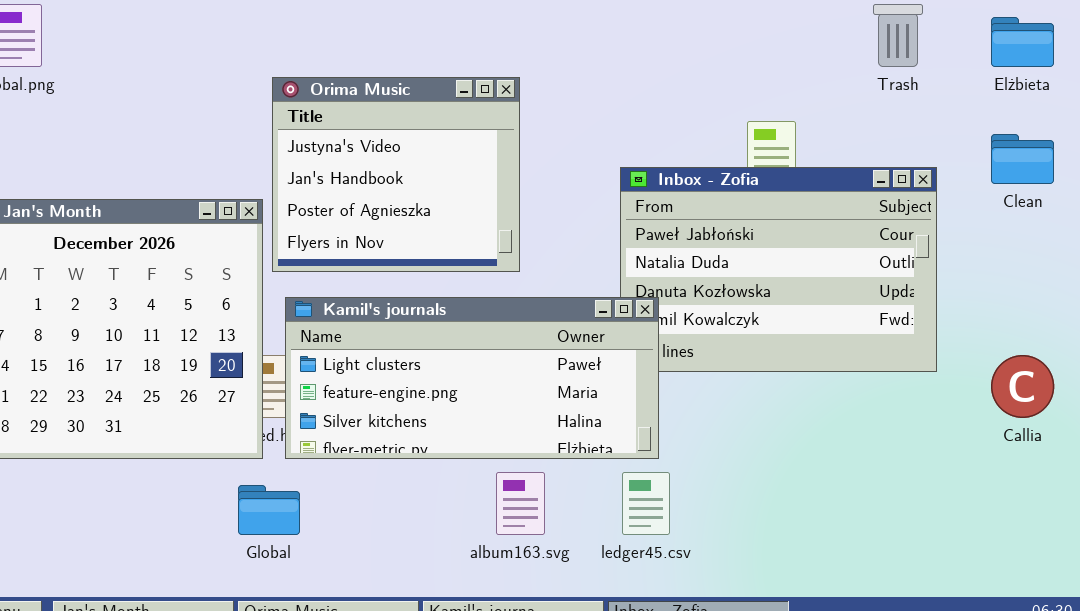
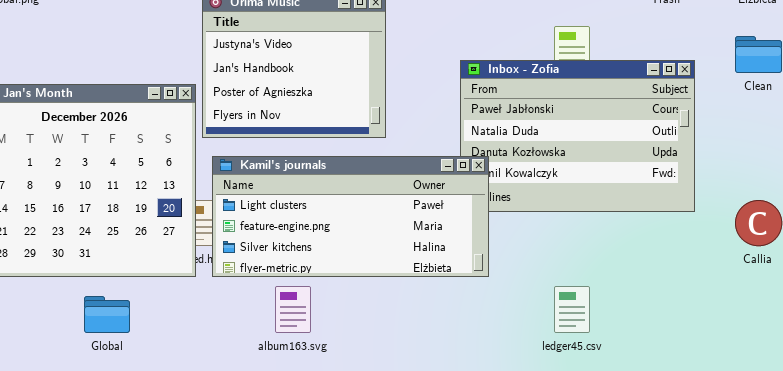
album163.svg: [496,472,545,535] -> [275,286,311,333], moved
ledger45.csv: [622,472,670,535] -> [554,286,590,333], moved
Global: [238,485,300,535] -> [84,296,130,333], moved

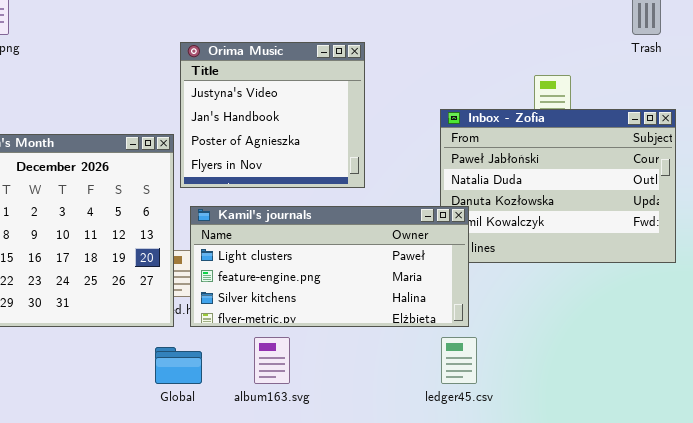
ledger45.csv: [554,286,590,333] -> [441,337,477,384], moved
Global: [84,296,130,333] -> [155,347,202,384], moved

